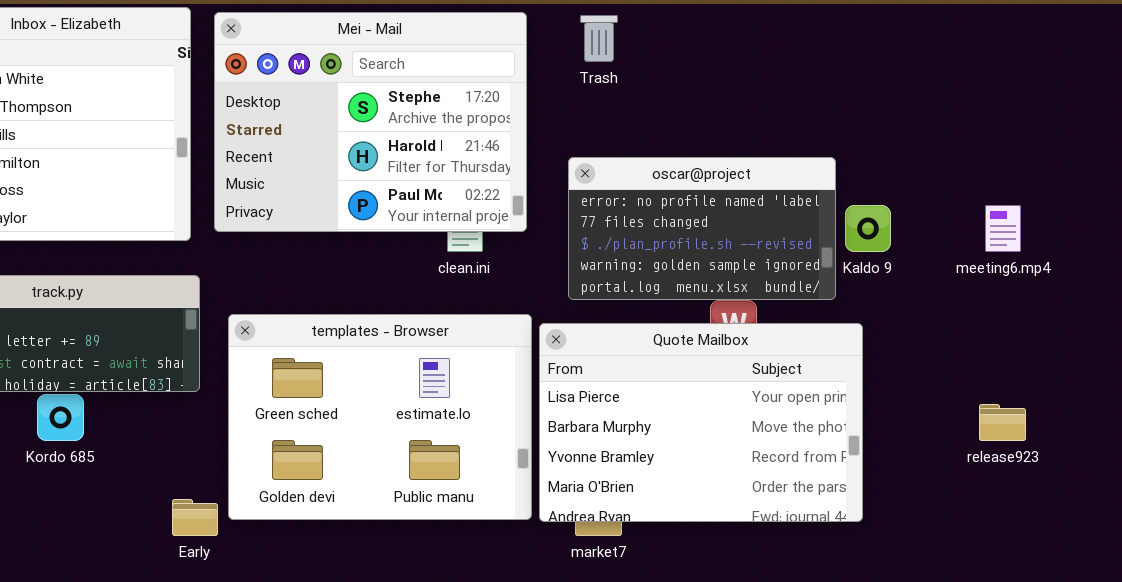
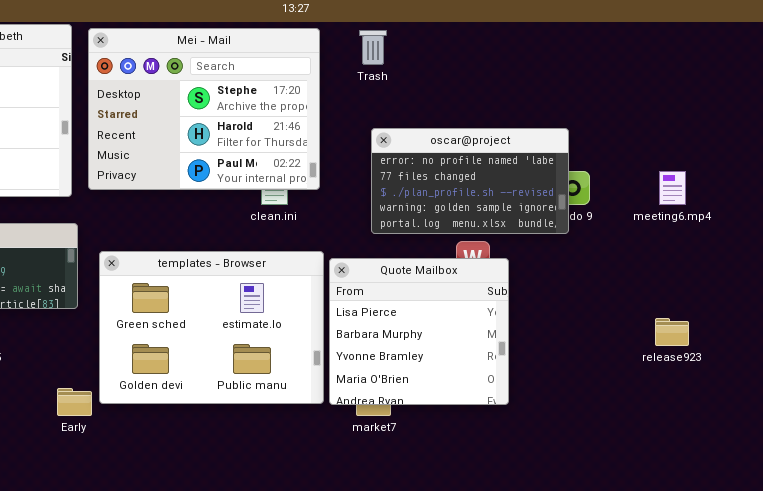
oscar@project: [568,157,836,300] -> [371,128,569,234], moved
Quote Mailbox: [539,323,863,522] -> [329,258,509,405], resized

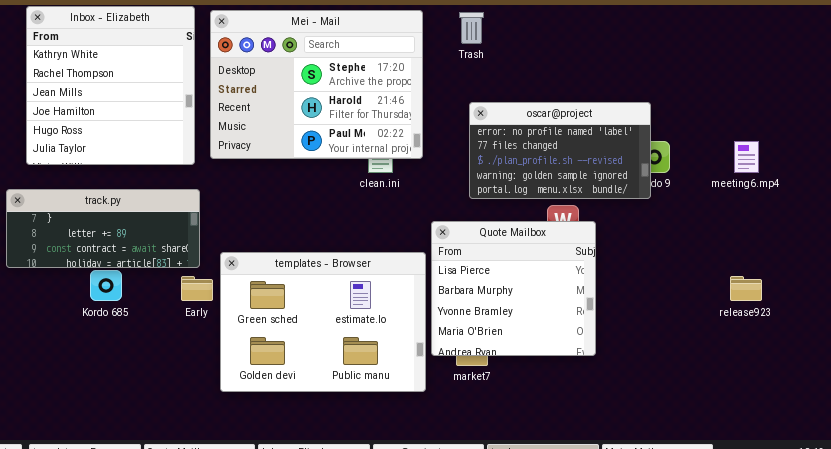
templates - Browser: [99,251,324,404] -> [220,252,426,392], moved
Early: [57,388,92,416] -> [181,276,213,301], moved

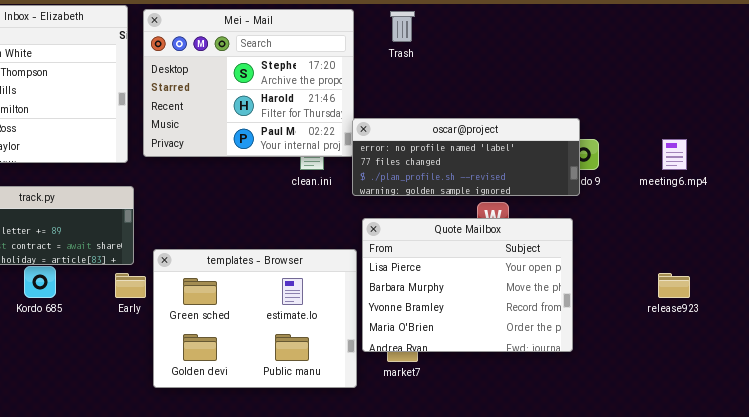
oscar@project: [469,102,651,199] -> [352,118,580,196], resized
Quote Mailbox: [431,221,596,356] -> [362,218,573,352], resized

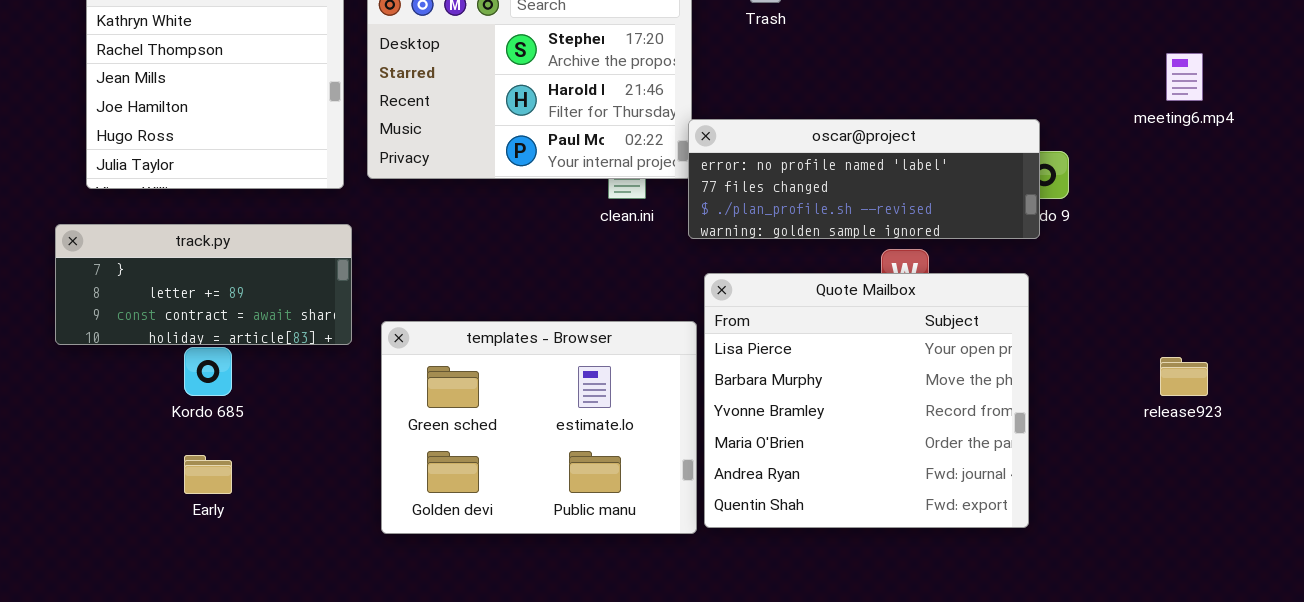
meeting6.mp4: [662,139,687,170] -> [1166,53,1203,101], moved
Quote Mailbox: [362,218,573,352] -> [704,273,1029,528], resized
Early: [115,273,146,298] -> [184,455,232,494], moved

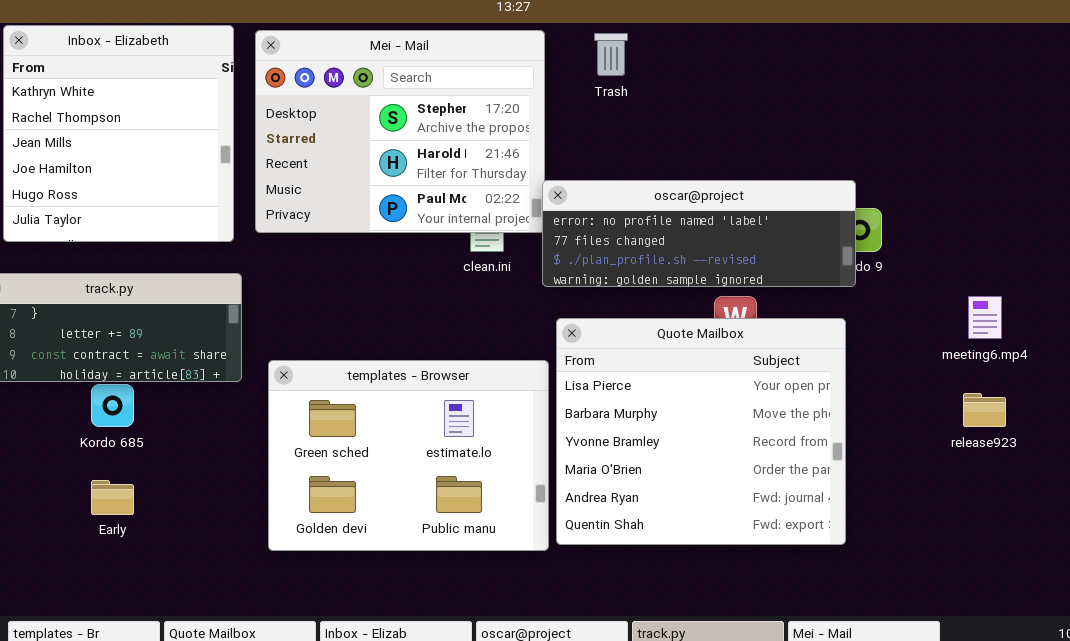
meeting6.mp4: [1166,53,1203,101] -> [968,296,1002,339], moved

